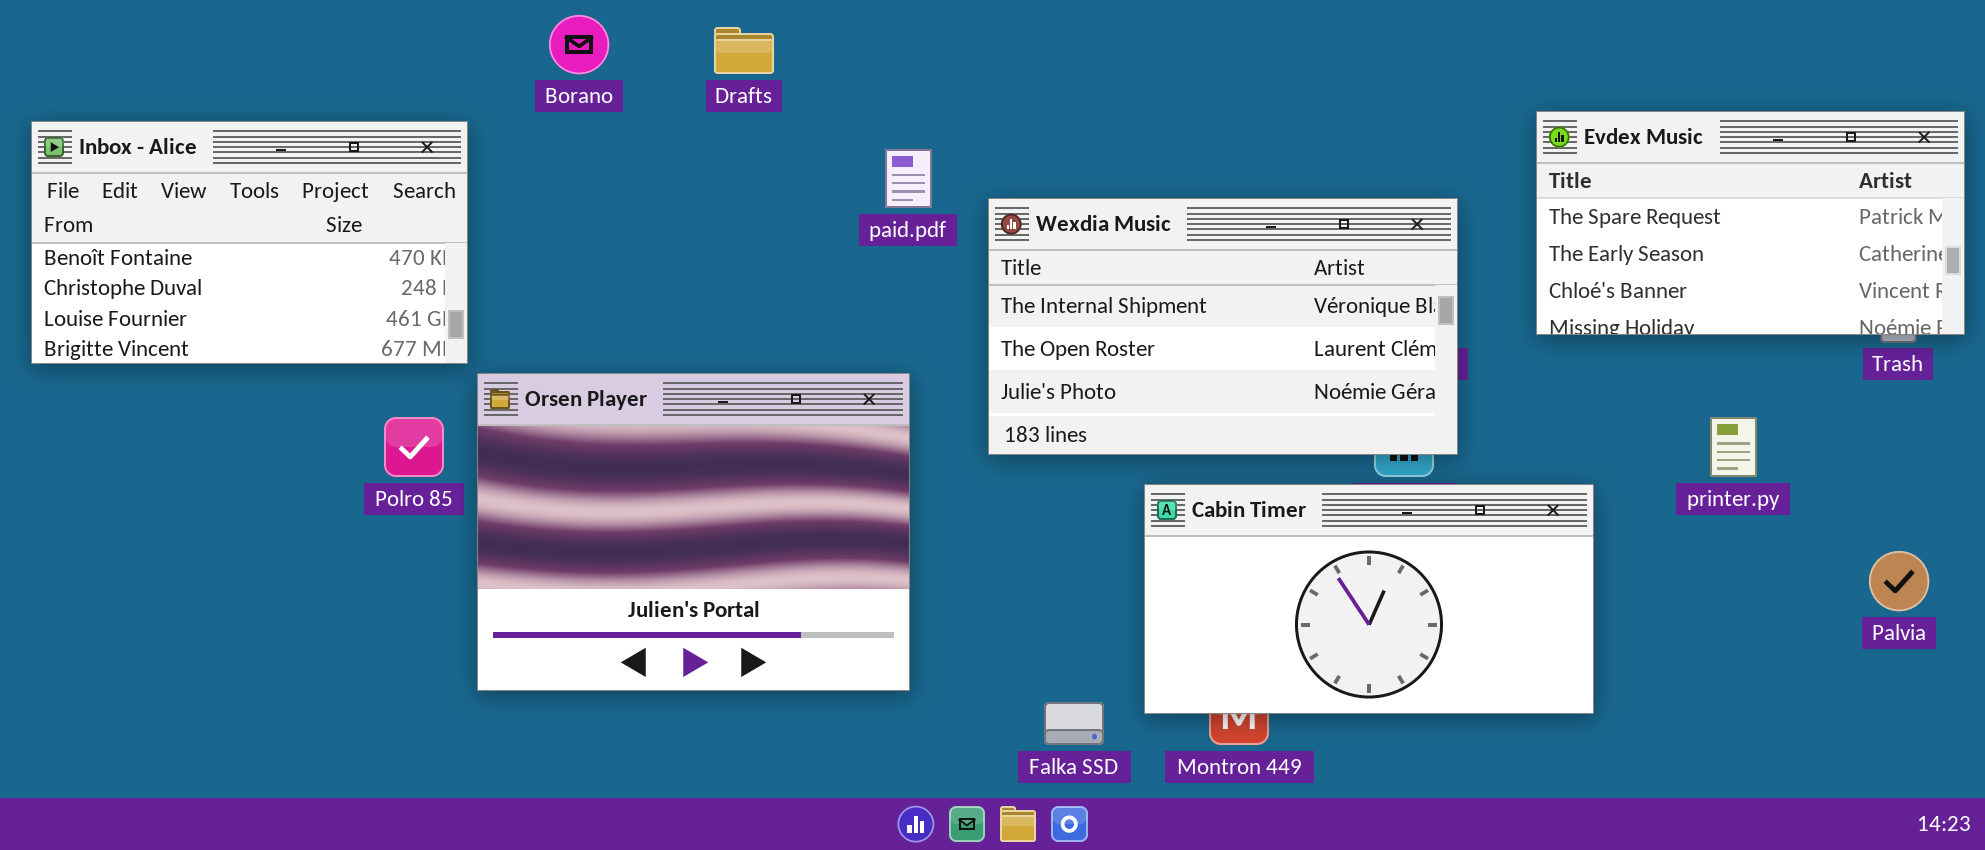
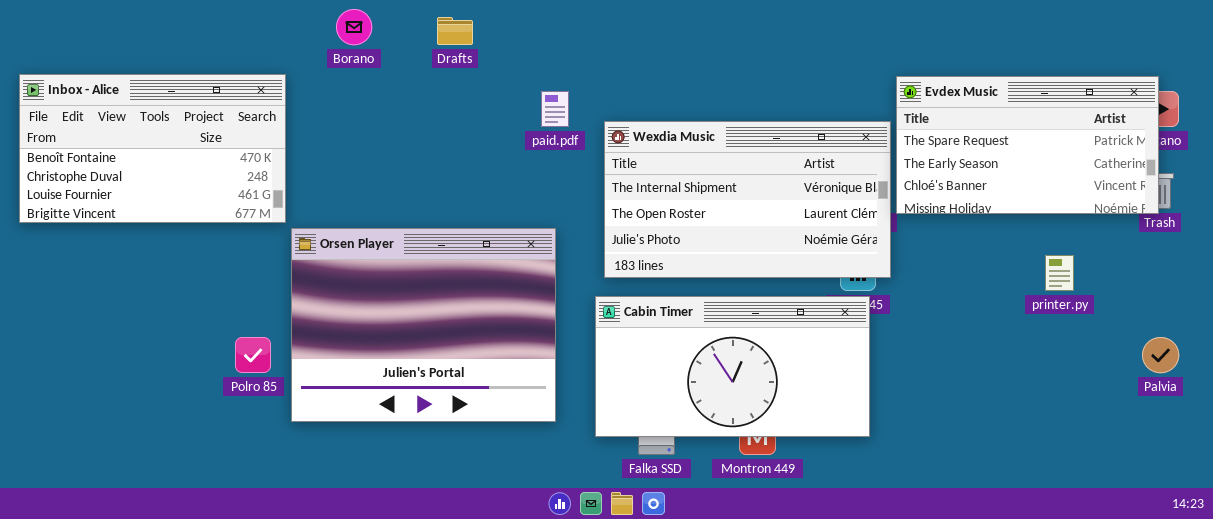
Evdex Music: [1536,111,1965,335] -> [896,76,1159,214], moved
Polro 85: [384,417,444,477] -> [235,337,271,373], moved
Cabin Timer: [1144,484,1594,714] -> [595,296,870,437], moved

